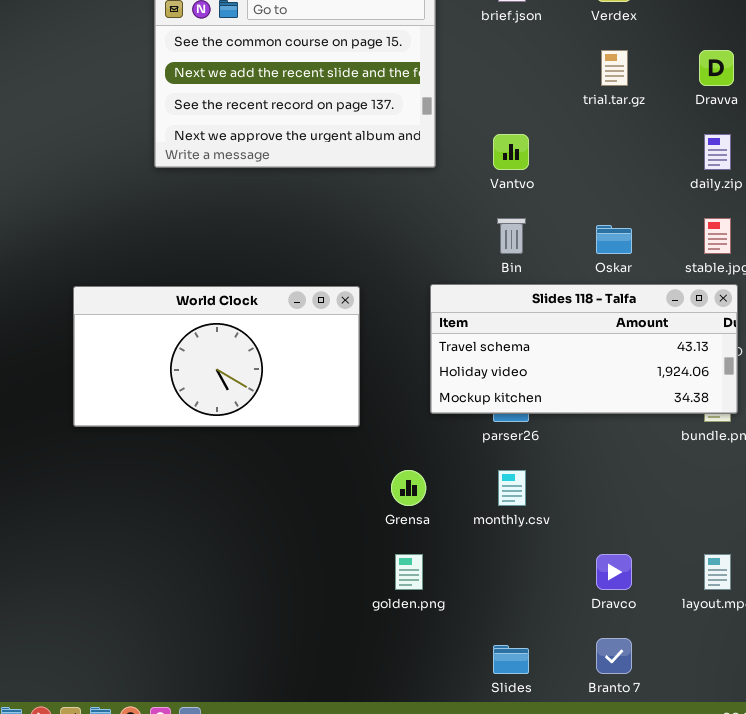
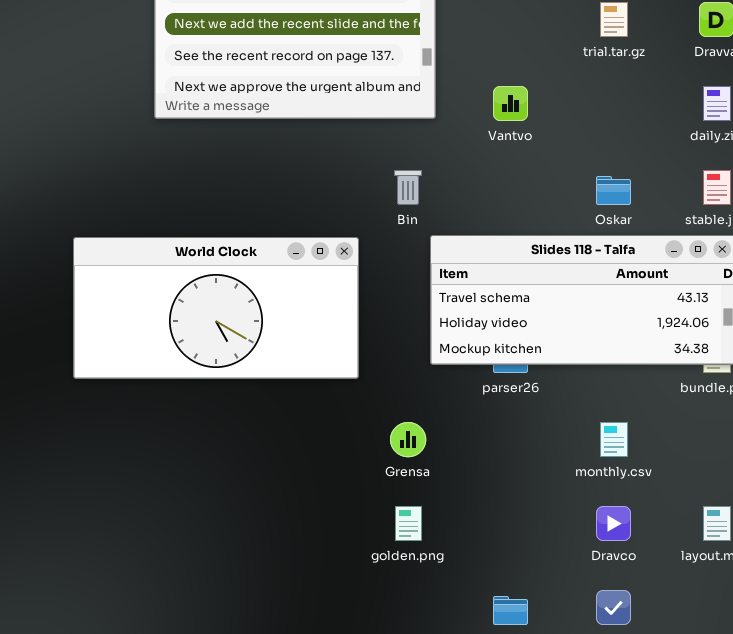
Bin: [497,218,526,254] -> [394,170,422,205], moved
monthly.csv: [498,470,526,506] -> [600,422,628,457], moved

